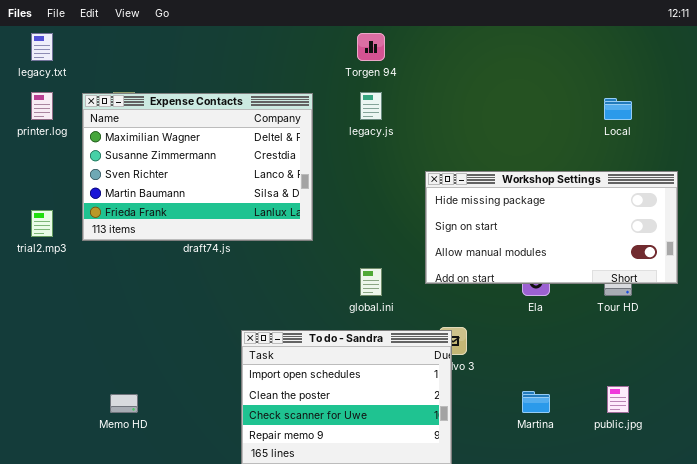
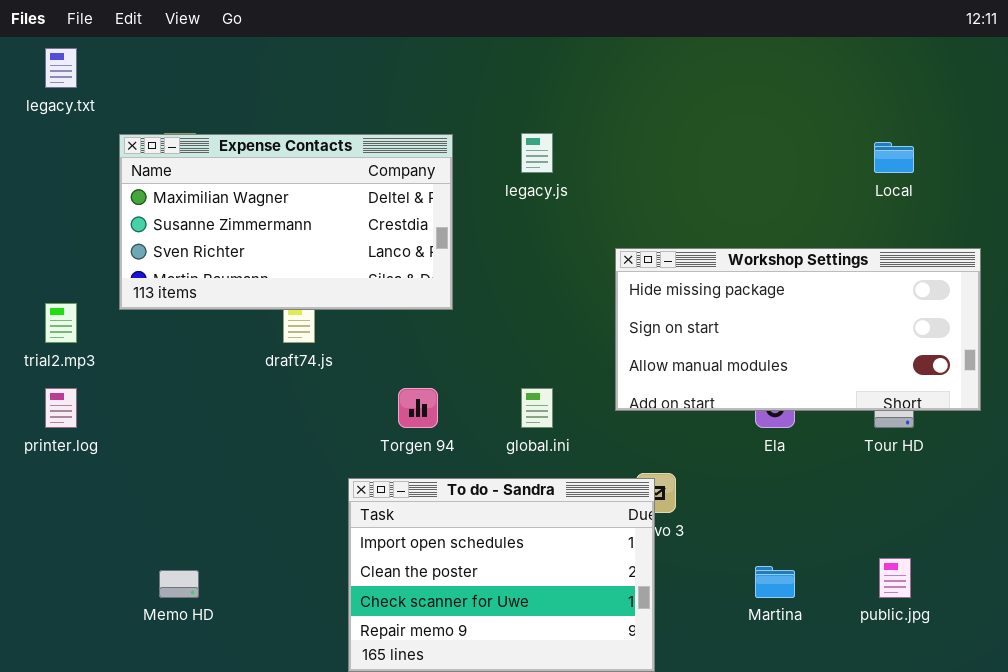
Torgen 94: [357,33,385,61] -> [398,388,438,428], moved
printer.log: [31,92,53,120] -> [45,388,77,428], moved
Expense Contacts: [82,93,313,241] -> [119,134,453,310], resized

